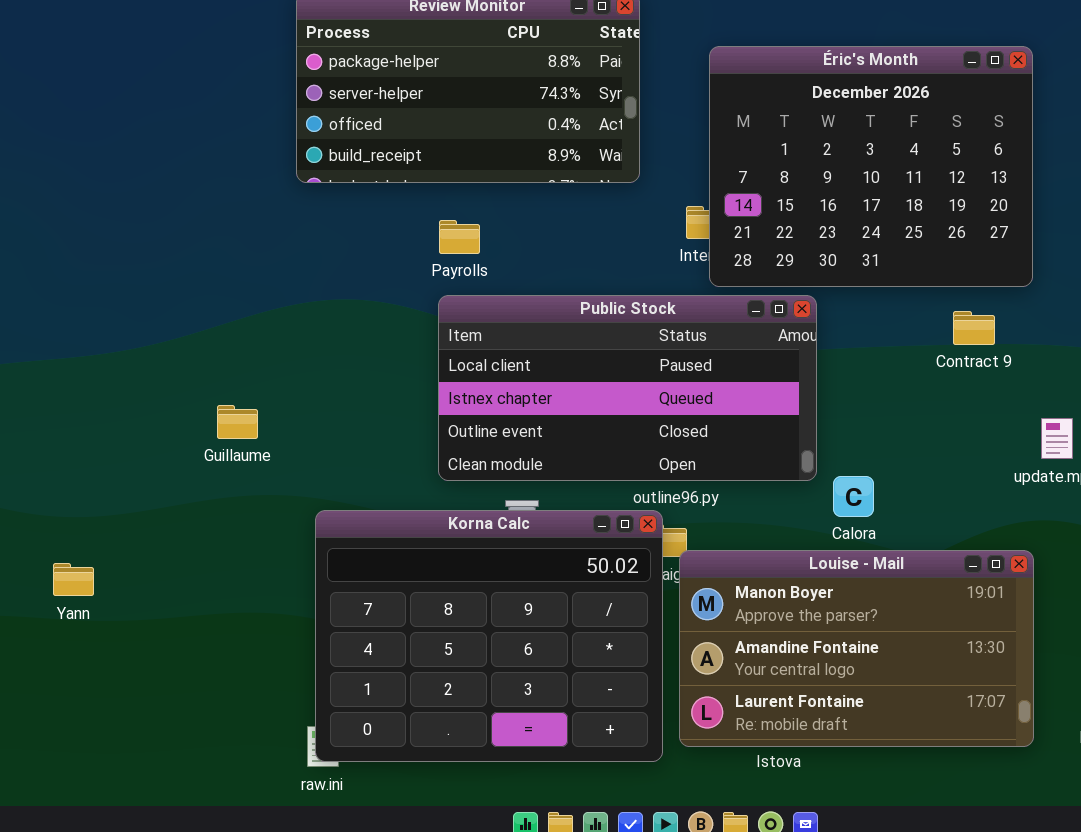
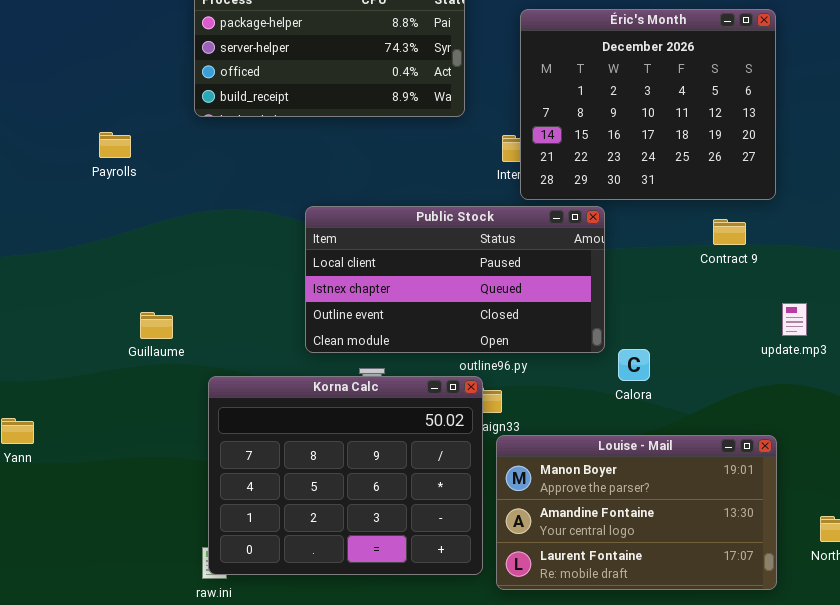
Payrolls: [439,220,480,254] -> [99,132,131,158], moved
Guillaume: [217,405,258,439] -> [140,312,173,339], moved
Louise - Mail: [679,550,1034,747] -> [496,435,777,590], moved

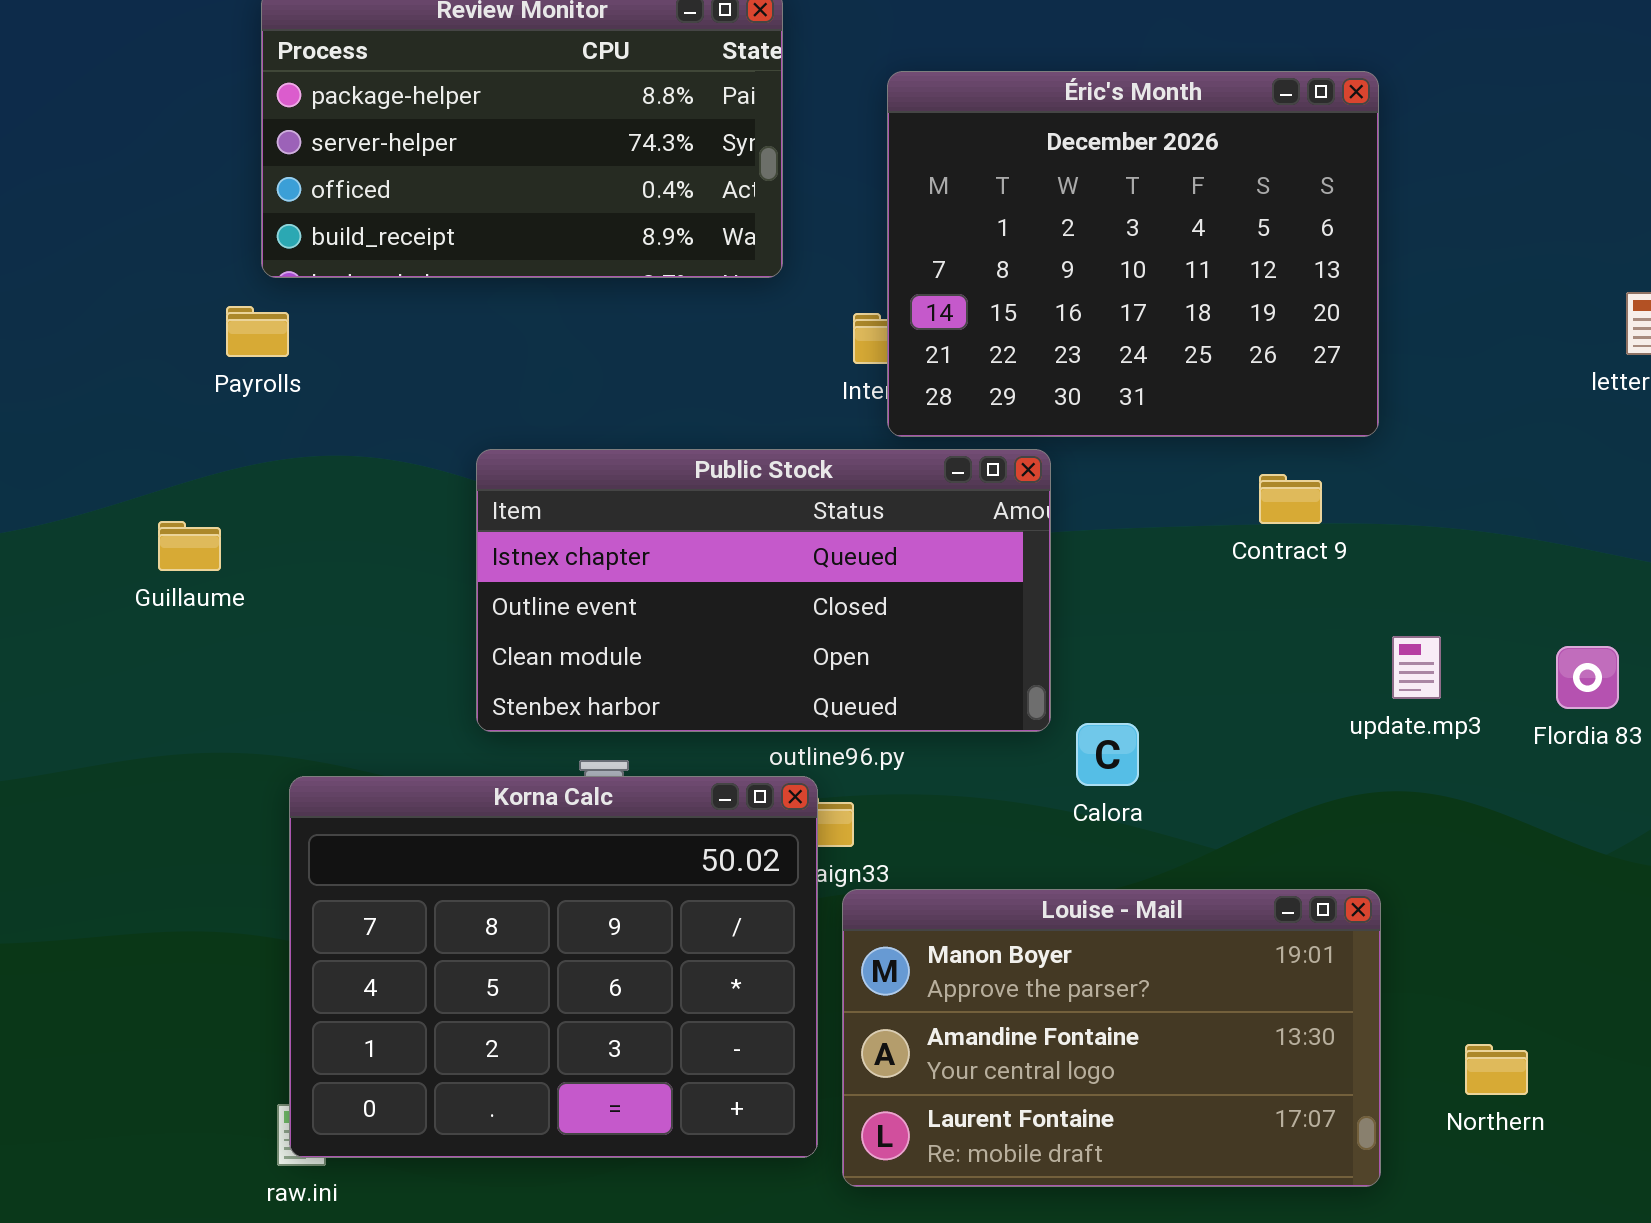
Payrolls: [99,132,131,158] -> [226,306,289,357], moved
Public Stock: [305,206,605,353] -> [476,449,1051,732], scrolled down 1 row
Guillaume: [140,312,173,339] -> [158,521,221,571], moved

